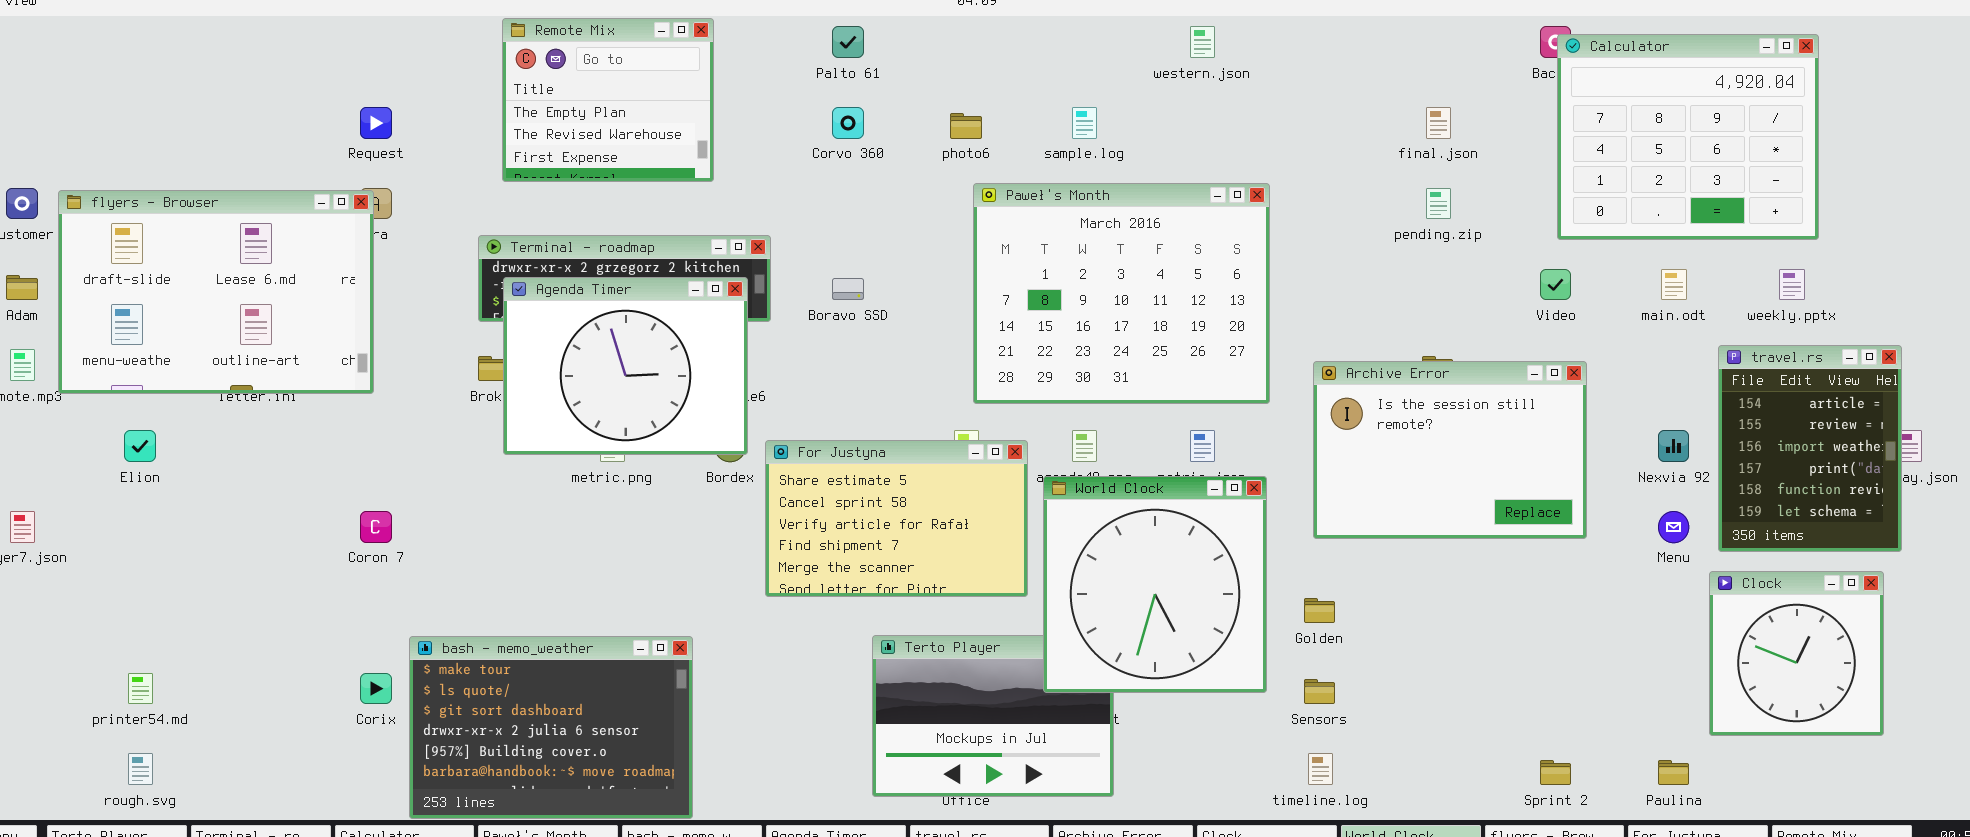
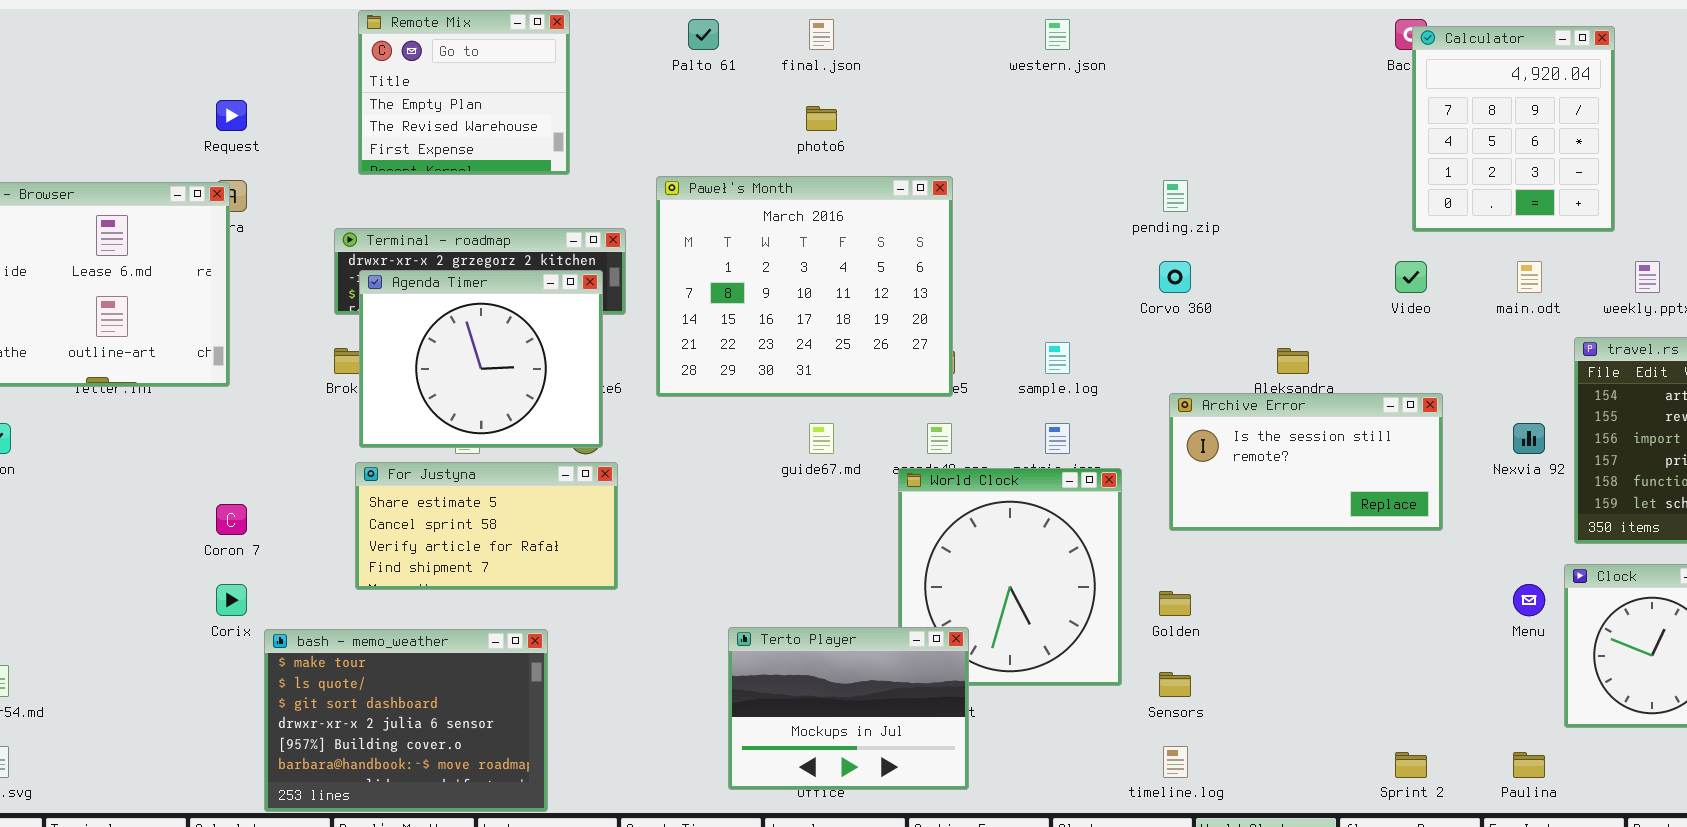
Calculator: [1557,34,1819,240] -> [1412,26,1615,232], resized
Corvo 360: [832,107,864,139] -> [1159,261,1191,293], moved
sample.log: [1072,107,1097,139] -> [1045,342,1070,374], moved
final.json: [1426,107,1451,139] -> [809,19,834,50], moved
Paweł's Month: [973,183,1270,404] -> [656,176,953,397], moved
pending.zip: [1426,188,1451,219] -> [1163,180,1188,212], moved
Archive Error: [1313,361,1587,539] -> [1169,393,1443,531], resized
For Justyna: [765,440,1028,597] -> [355,462,618,590], moved, resized
Menu: [1658,511,1689,543] -> [1513,584,1545,616], moved
Terto Player: [872,635,1114,797] -> [728,627,969,790], raised
Corix: [360,673,392,704] -> [216,584,247,616], moved

